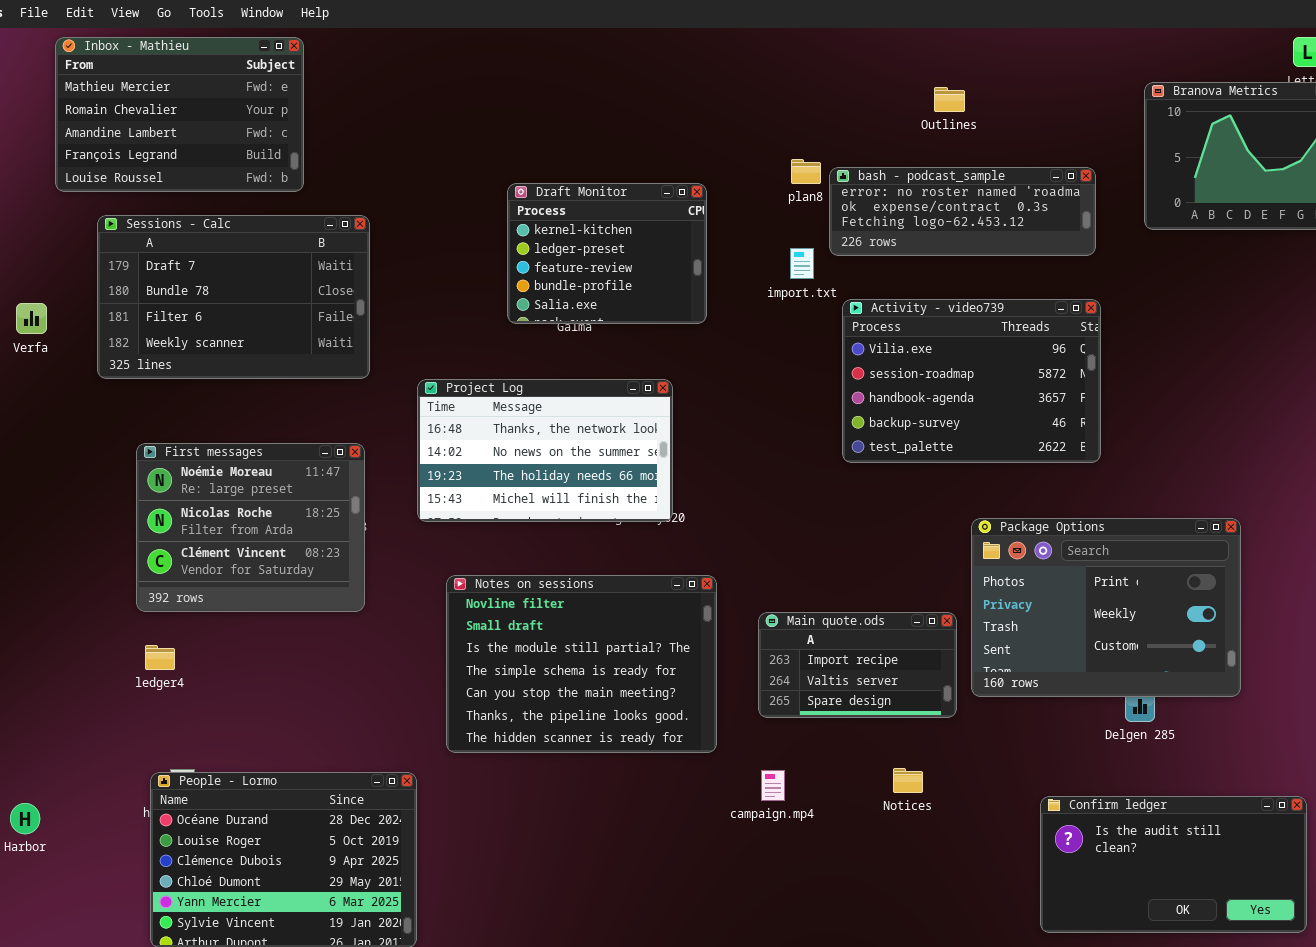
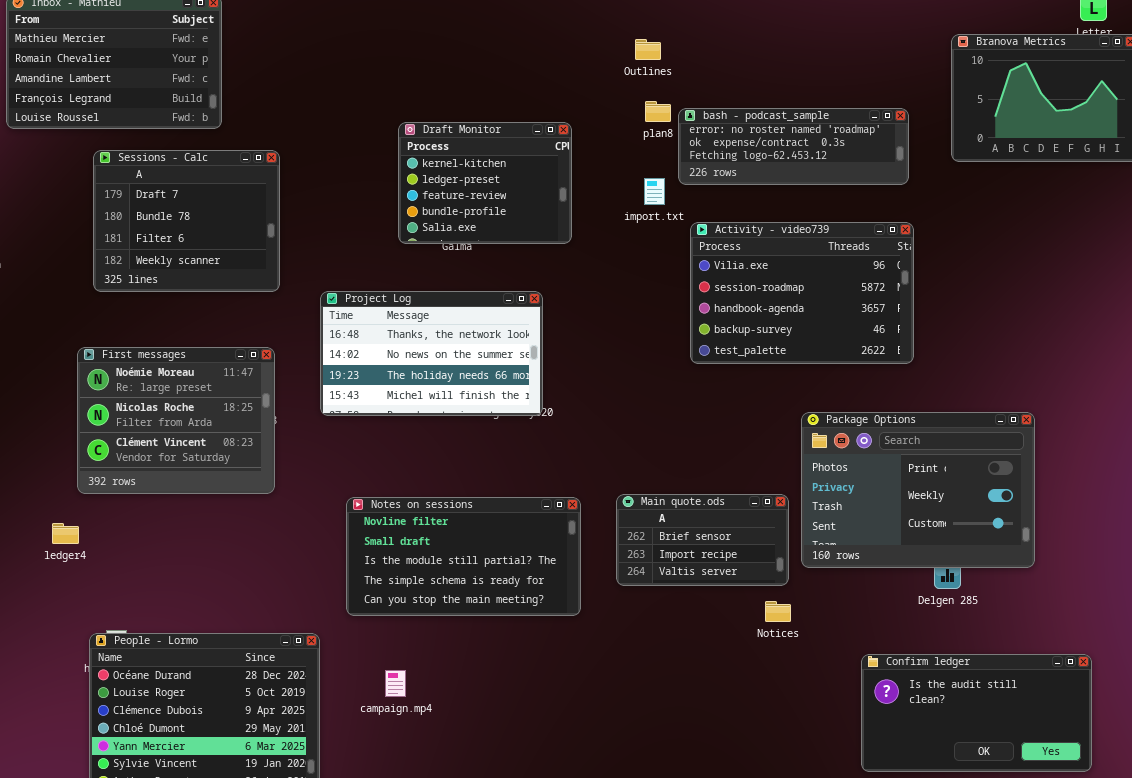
Outlines: [934,87,965,112] -> [635,39,661,60], moved
Sessions - Calc: [97,215,370,379] -> [93,150,280,292], resized
Notes on sessions: [446,575,717,753] -> [346,497,581,616], resized
Main quote.ods: [758,612,957,718] -> [616,494,789,586], scrolled up 1 row
ledger4: [145,645,175,670] -> [52,523,79,544], moved
Notices: [893,768,923,793] -> [765,601,791,622], moved
campaign.mp4: [761,770,785,801] -> [385,670,406,697], moved

